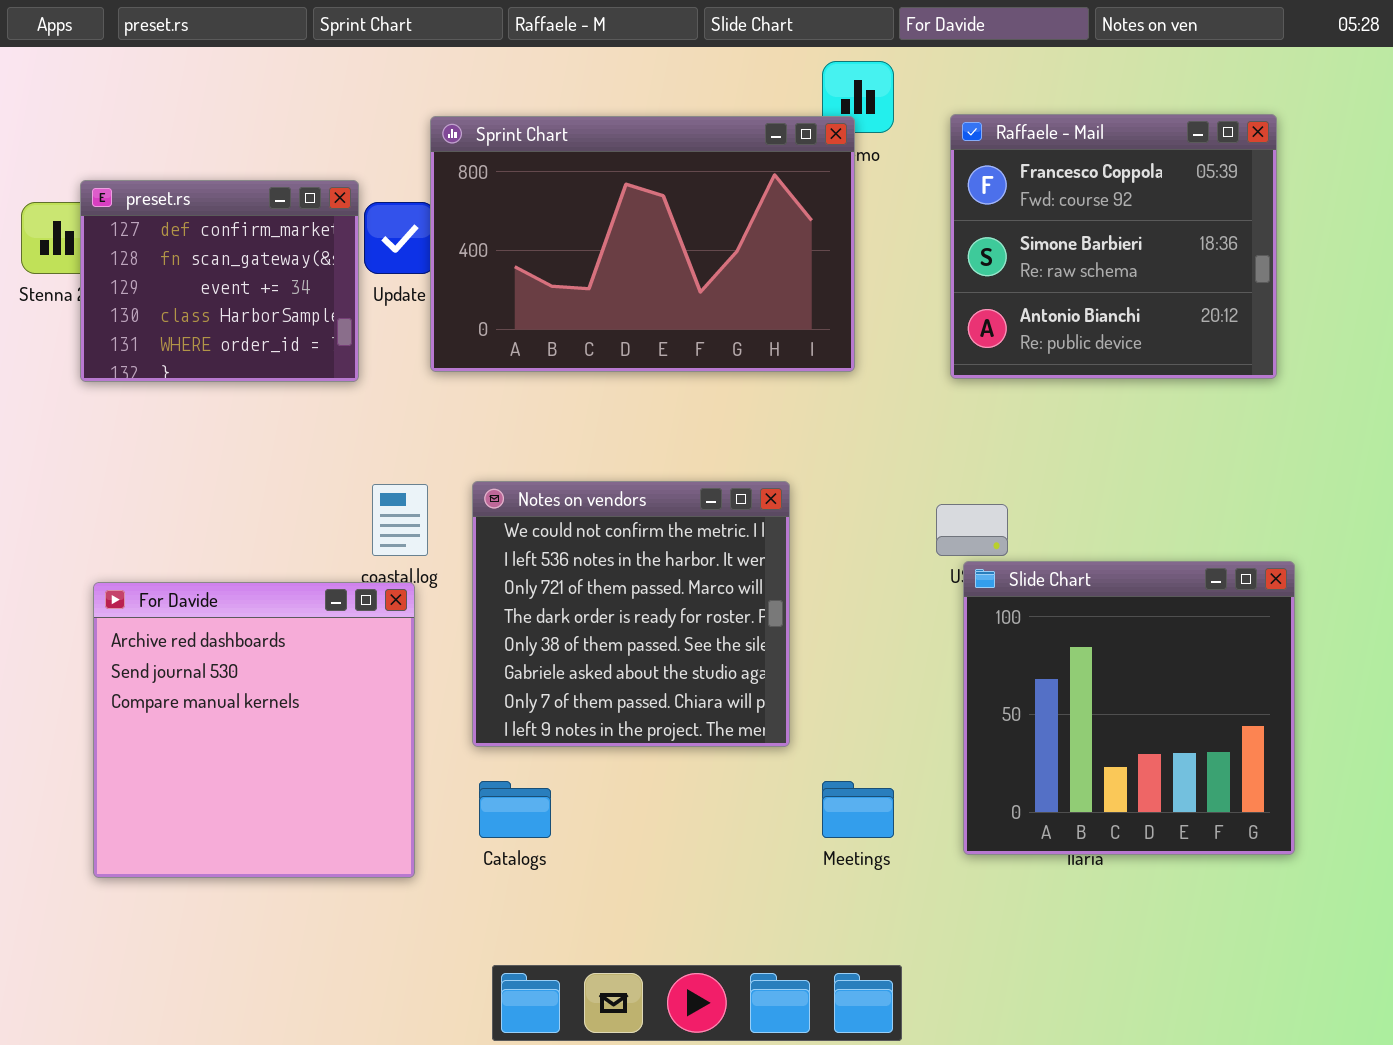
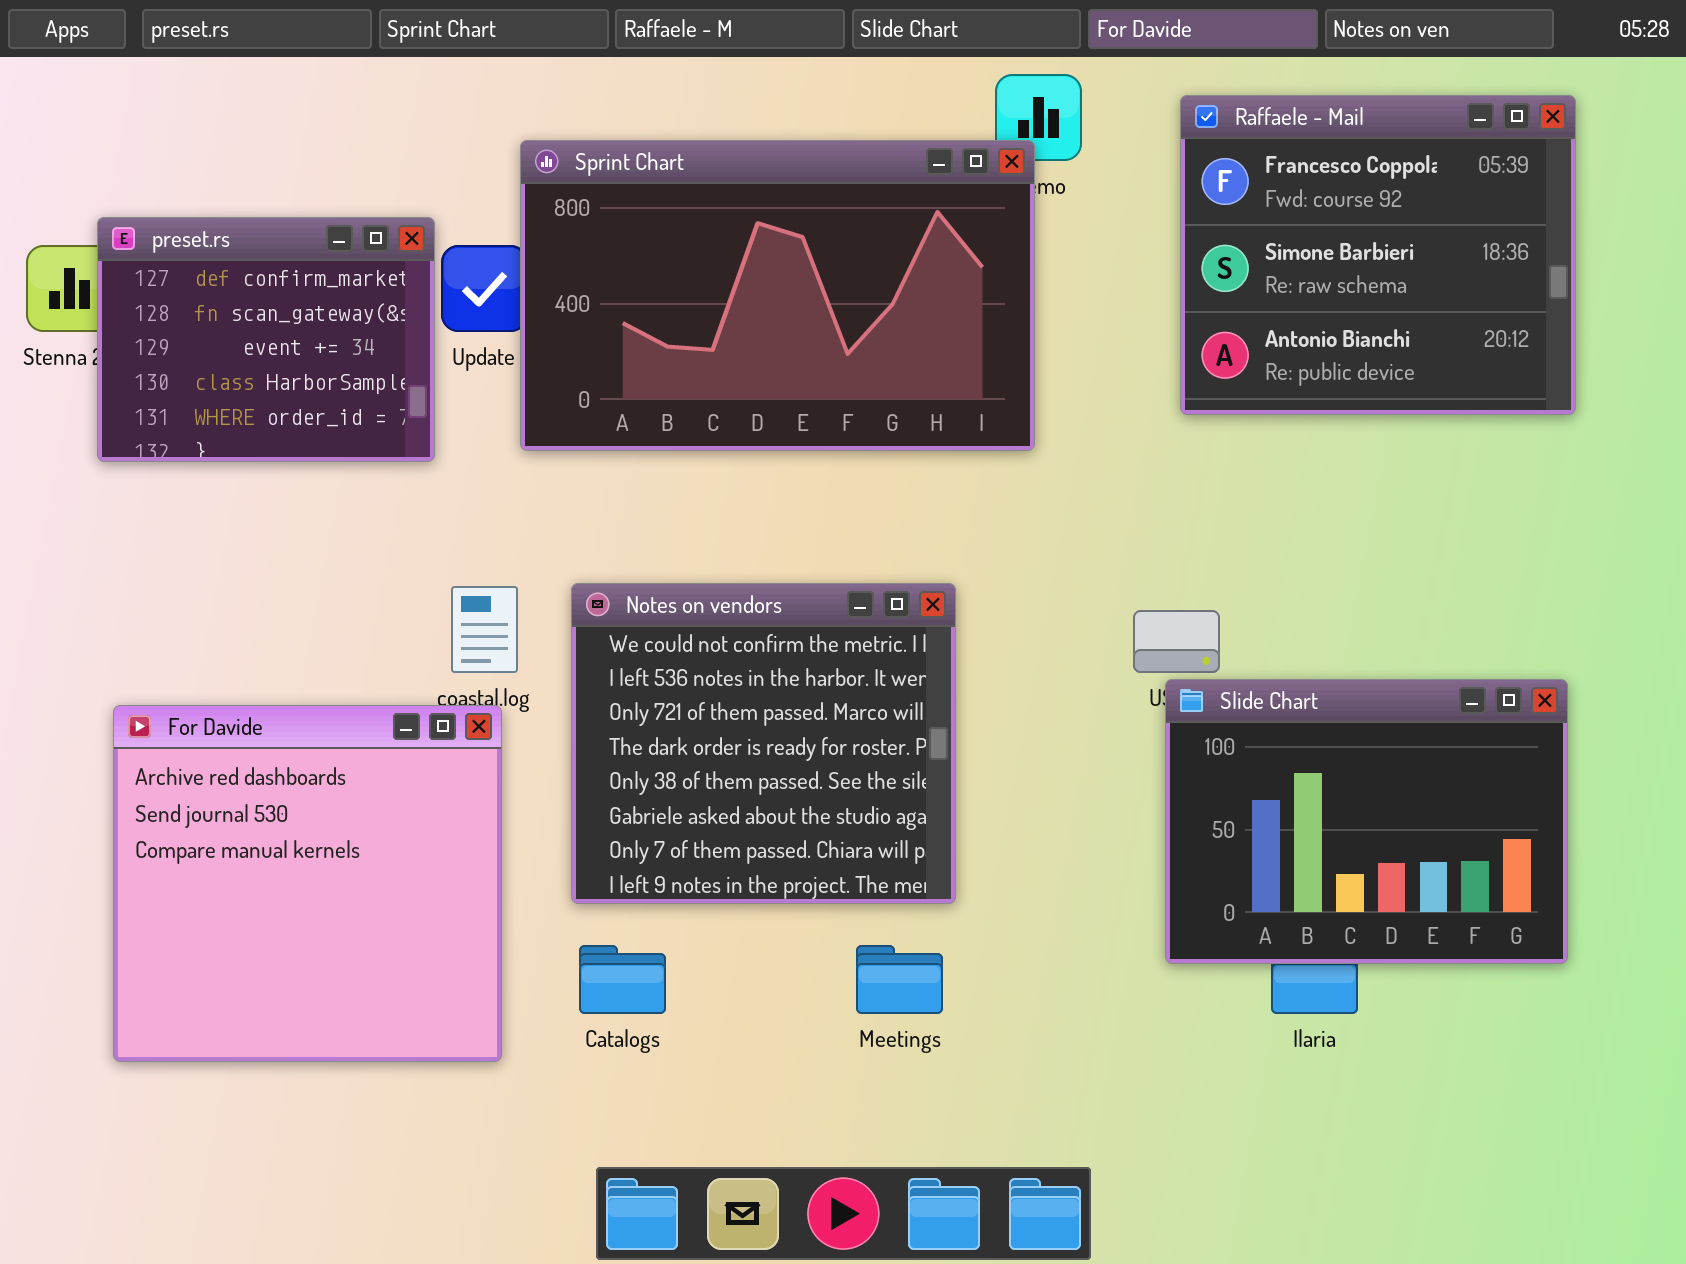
Raffaele - Mail: [950,114,1277,379] -> [1180,95,1576,415], moved
Slide Chart: [963,561,1295,855] -> [1165,679,1568,964], resized
Meetings: [822,781,894,838] -> [856,945,943,1014], moved

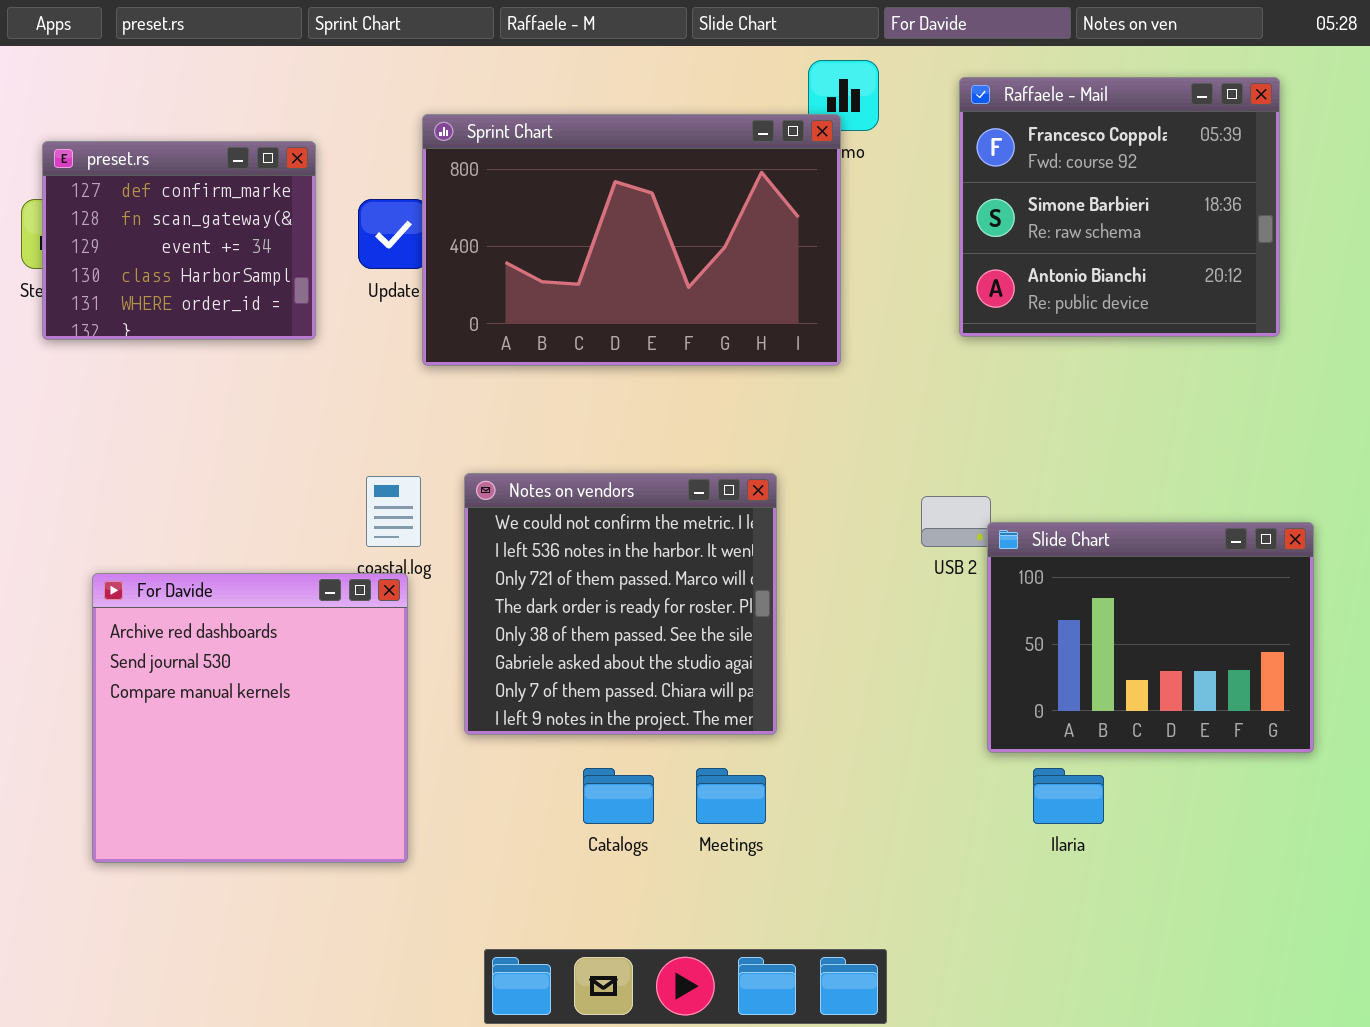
preset.rs: [97,217,435,462] -> [42,141,316,340], moved
Slide Chart: [1165,679,1568,964] -> [987,522,1314,753], moved
Catalogs: [579,945,666,1014] -> [583,768,654,824], moved

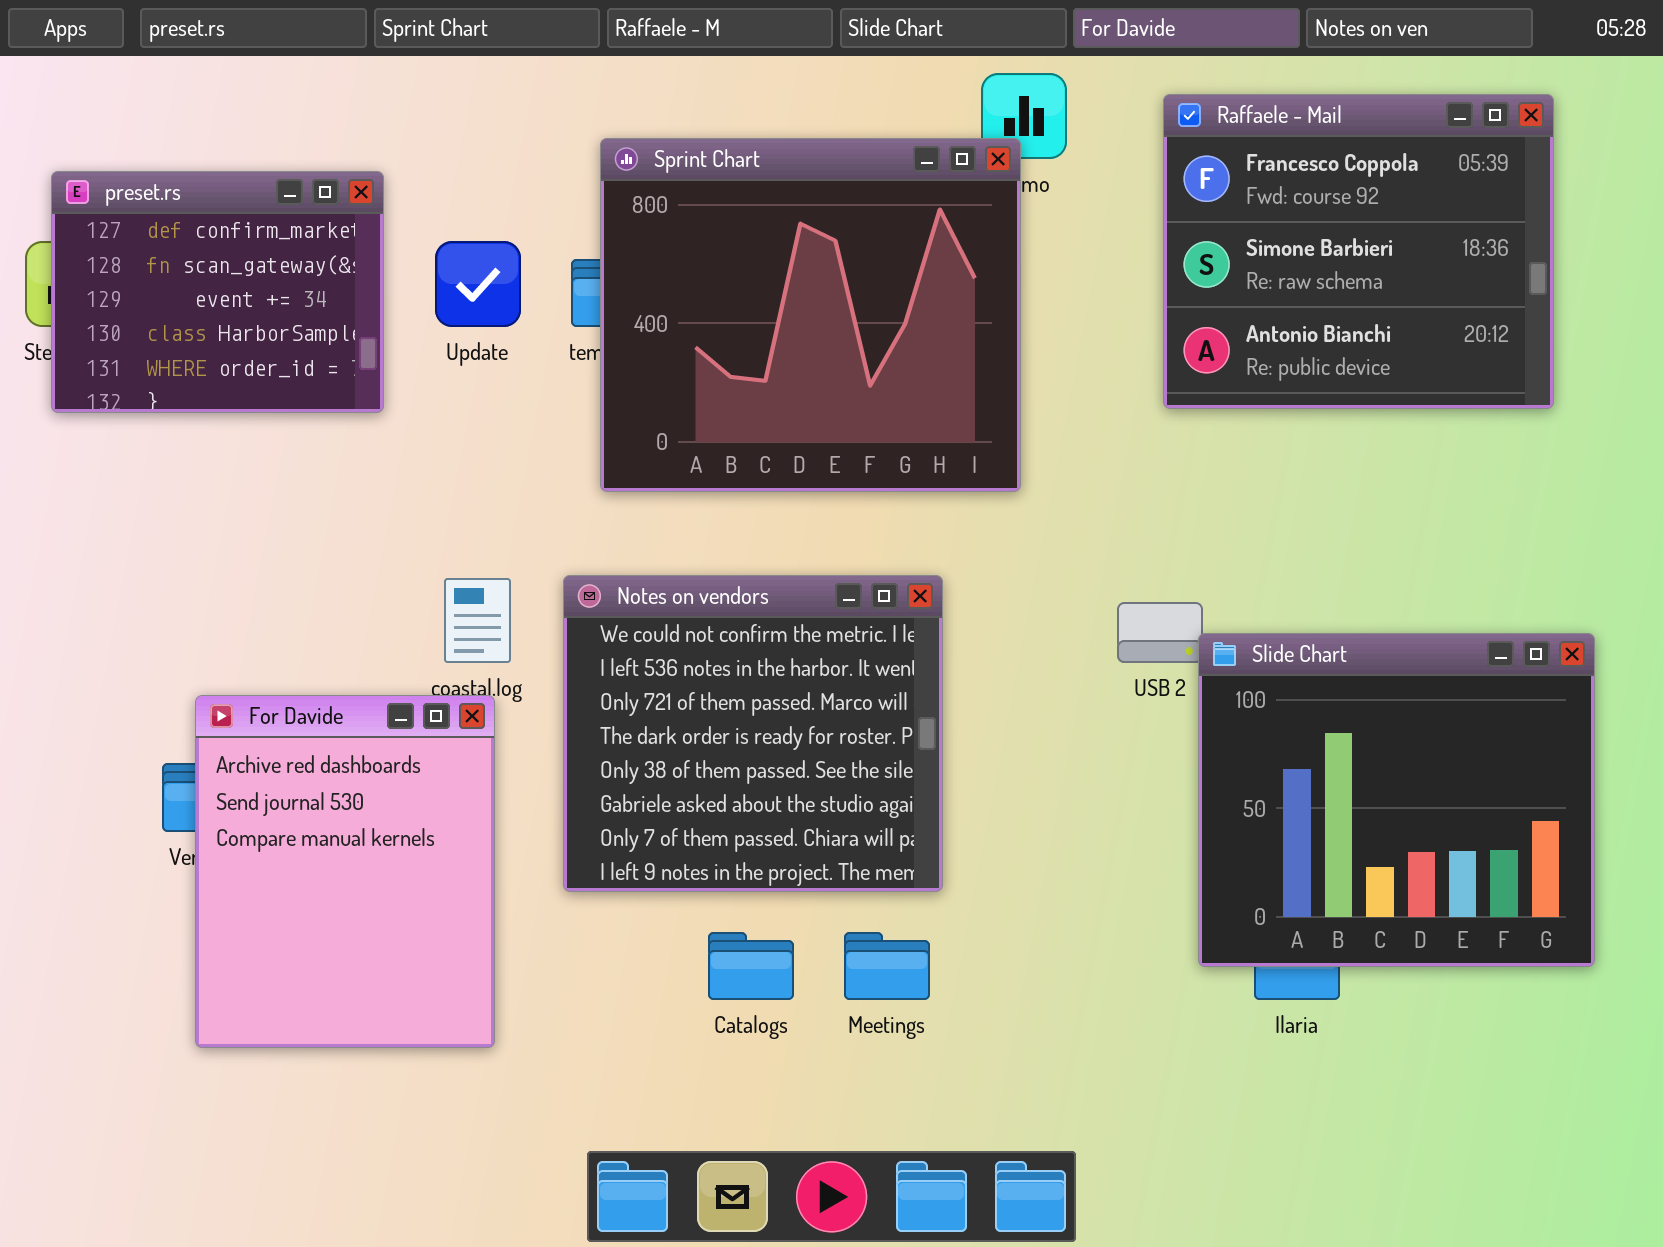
Sprint Chart: [422,114,841,366] -> [600,138,1021,492], resized
Slide Chart: [987,522,1314,753] -> [1198,633,1595,967], resized
For Davide: [92,573,408,863] -> [195,695,495,1048], resized

